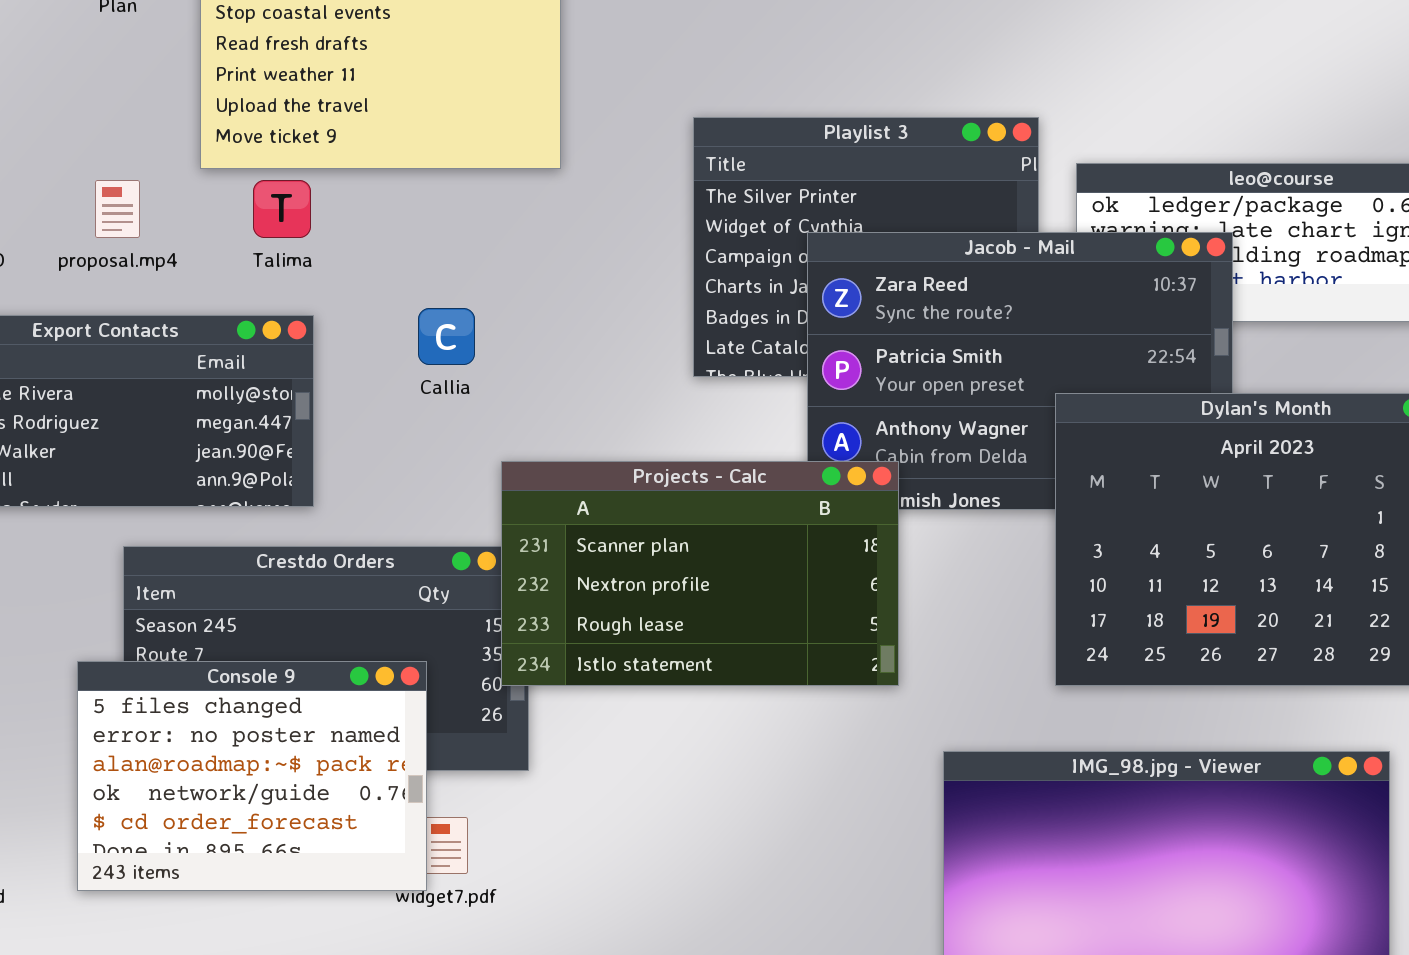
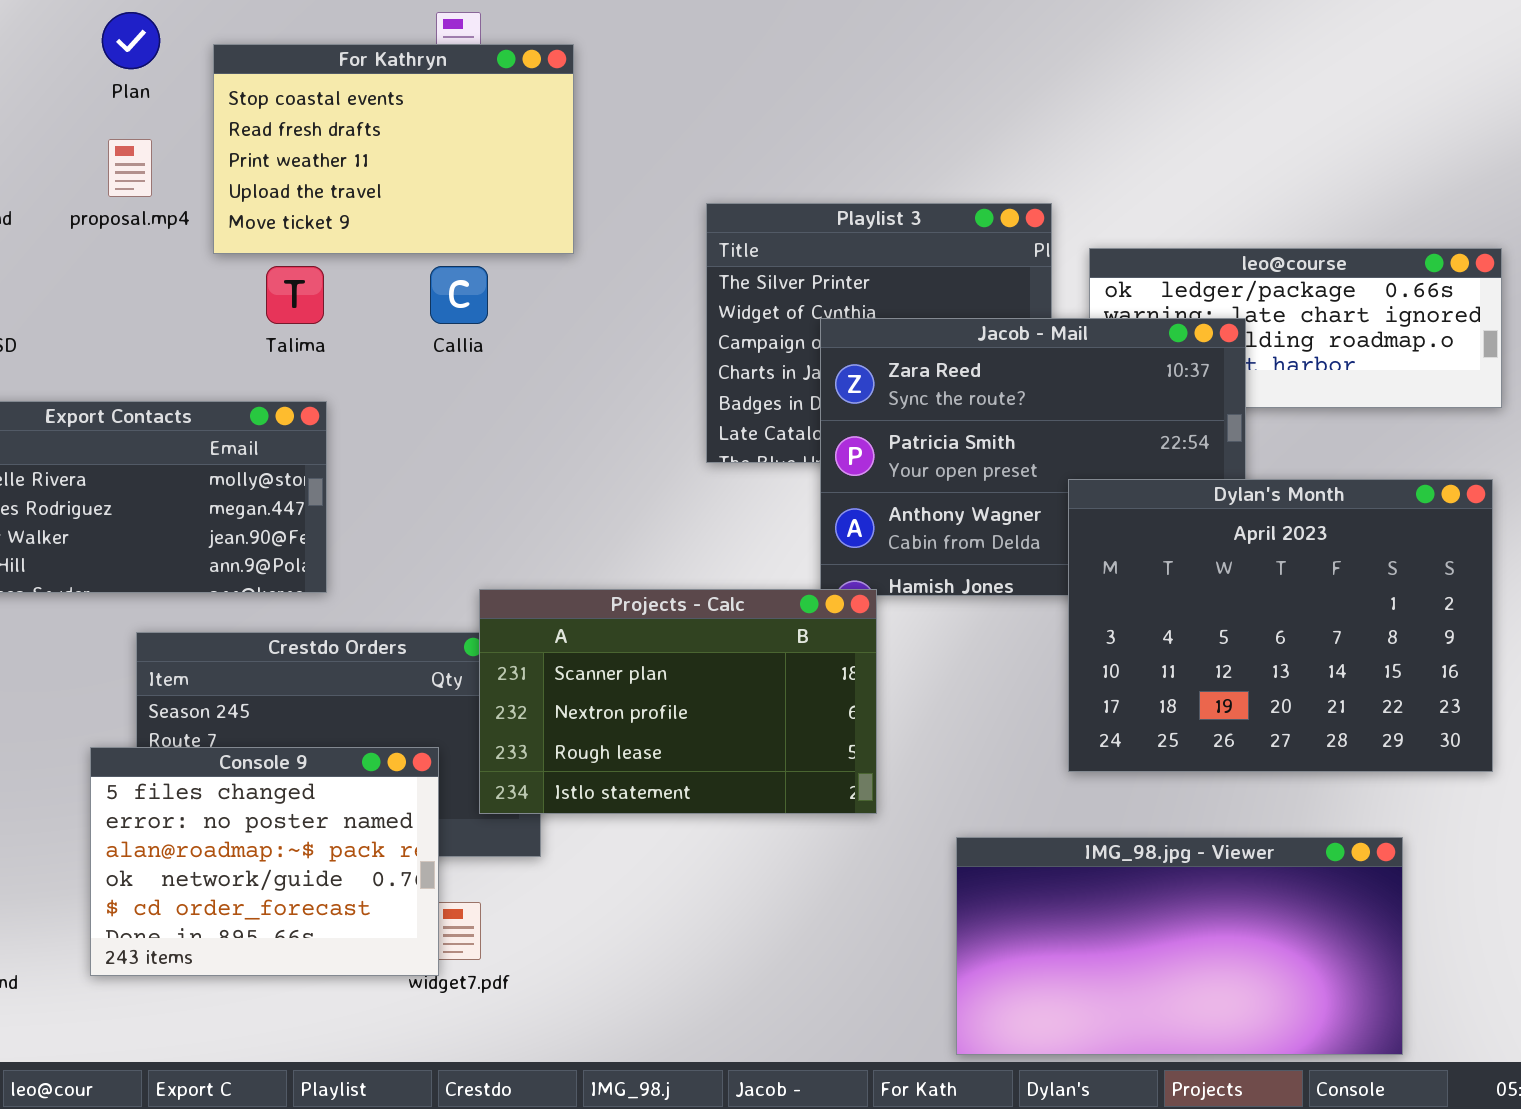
proposal.mp4: [95,180,140,238] -> [108,139,152,197], moved
Callia: [418,308,475,365] -> [430,266,488,324], moved
Projects - Calc: [501,461,899,686] -> [479,589,877,814], moved

